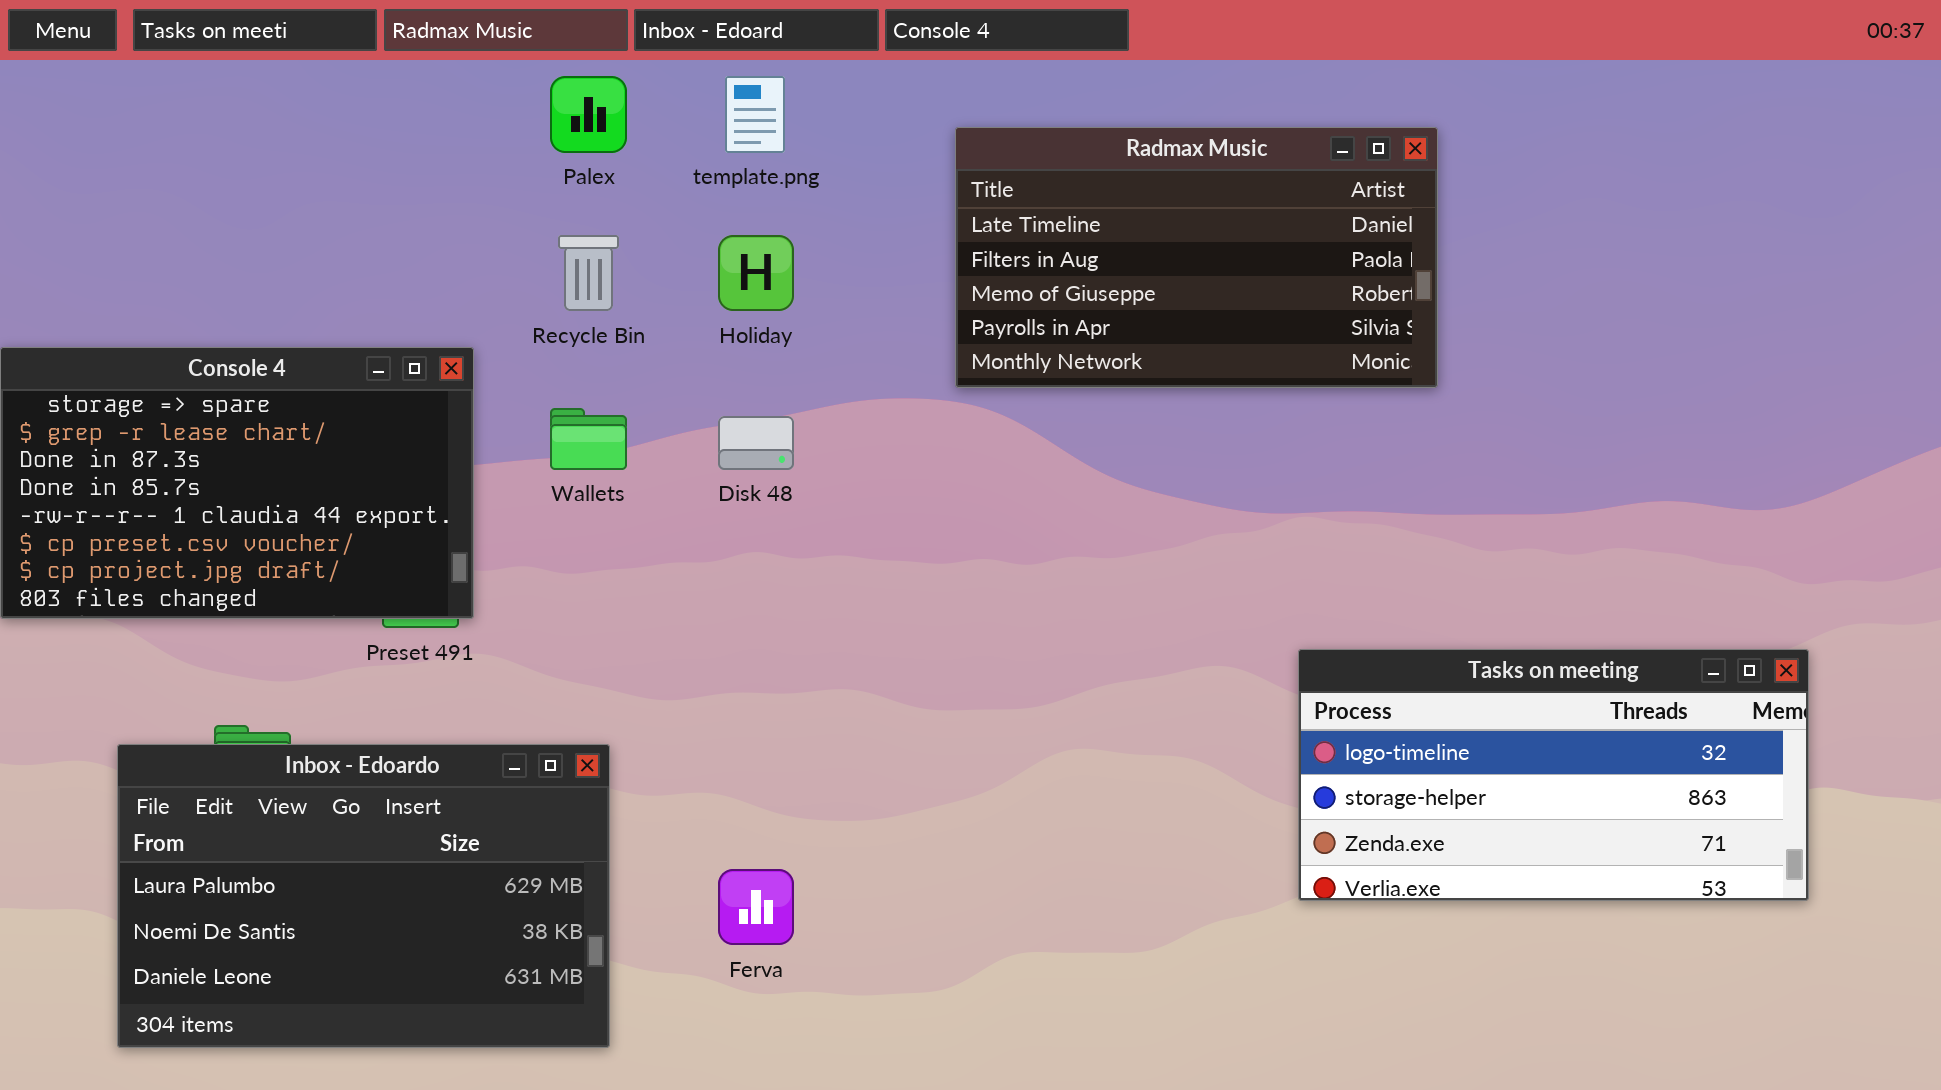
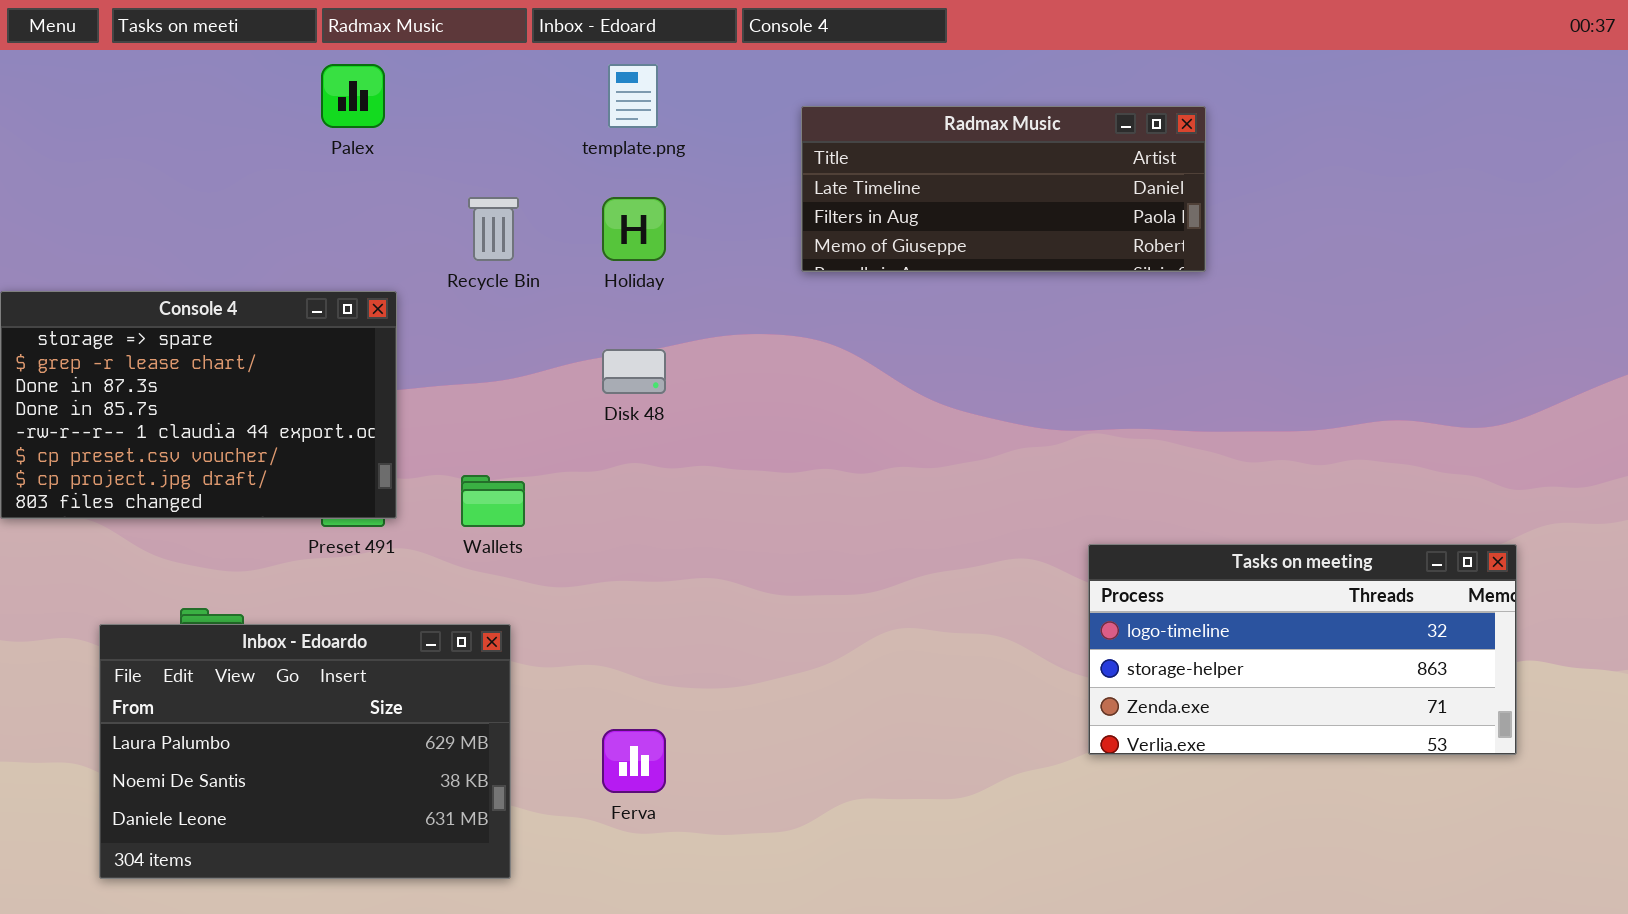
Palex: [550,76,627,153] -> [321,64,385,128], moved
Radmax Music: [955,127,1438,388] -> [801,106,1206,272], resized
Wallets: [550,408,627,470] -> [461,475,525,527], moved

